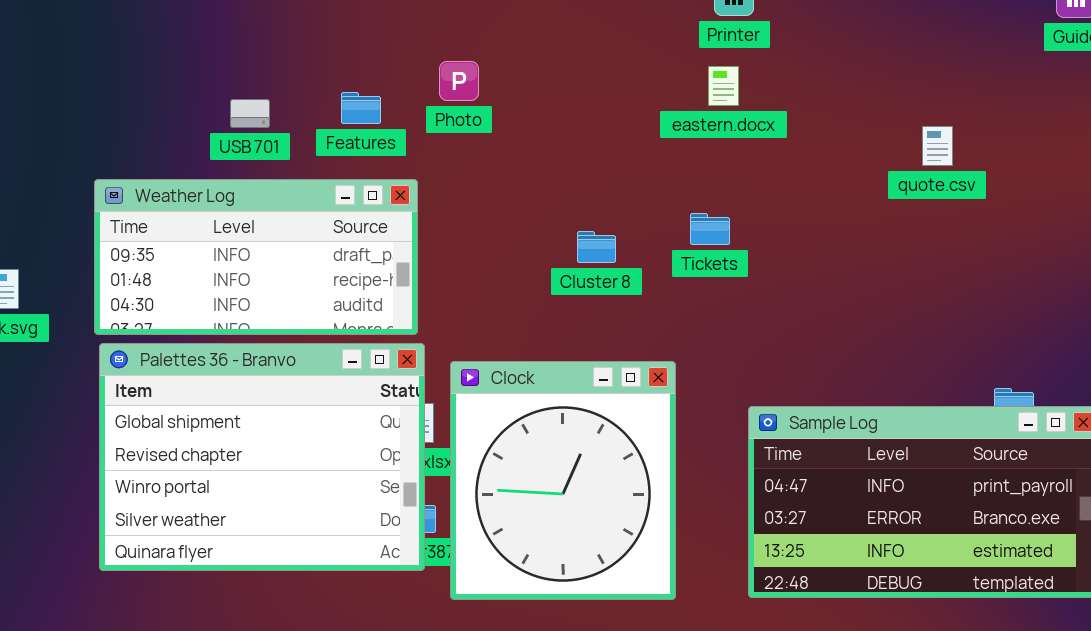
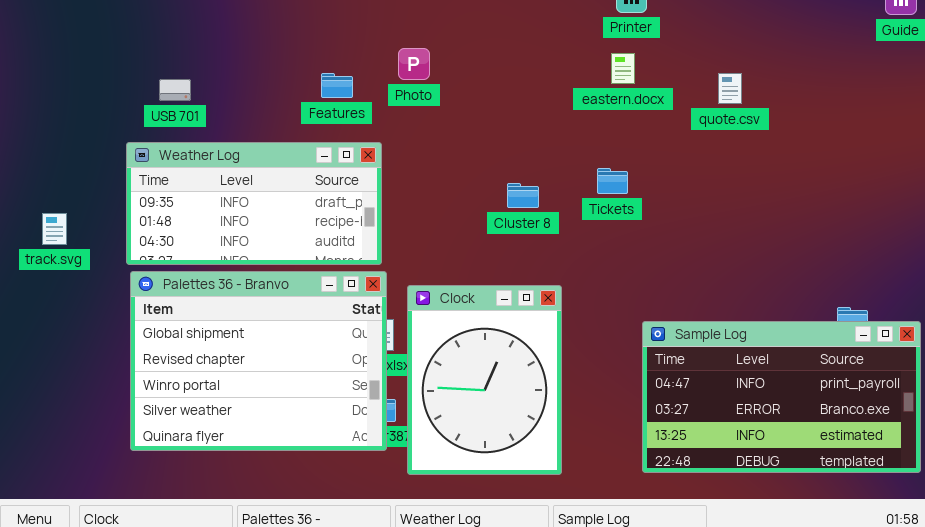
USB 701: [230,99,270,128] -> [159,79,191,101], moved
quote.csv: [922,126,953,166] -> [718,73,742,104], moved
Clock: [450,361,676,600] -> [407,285,562,475], resized

